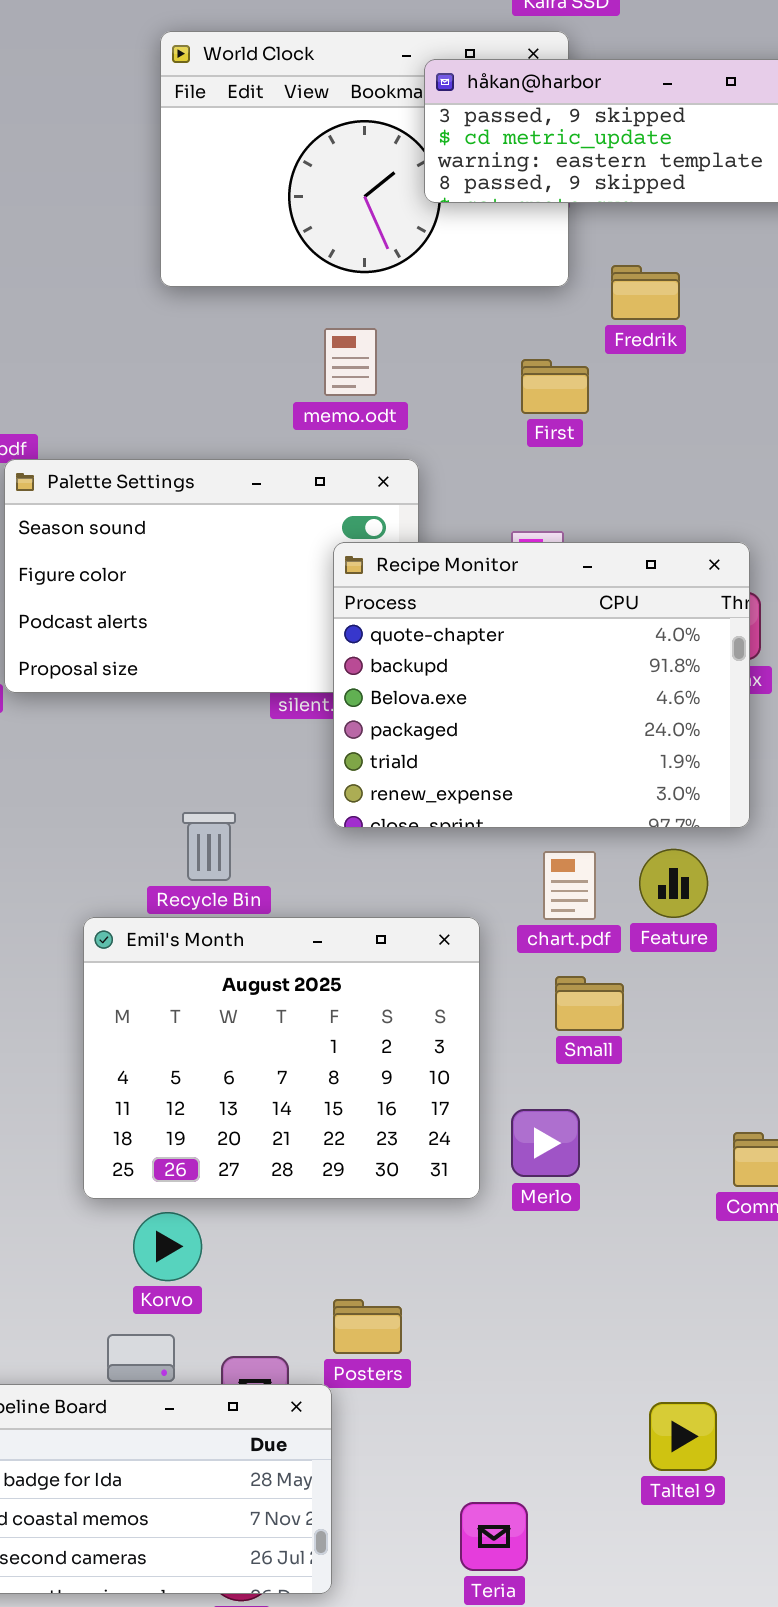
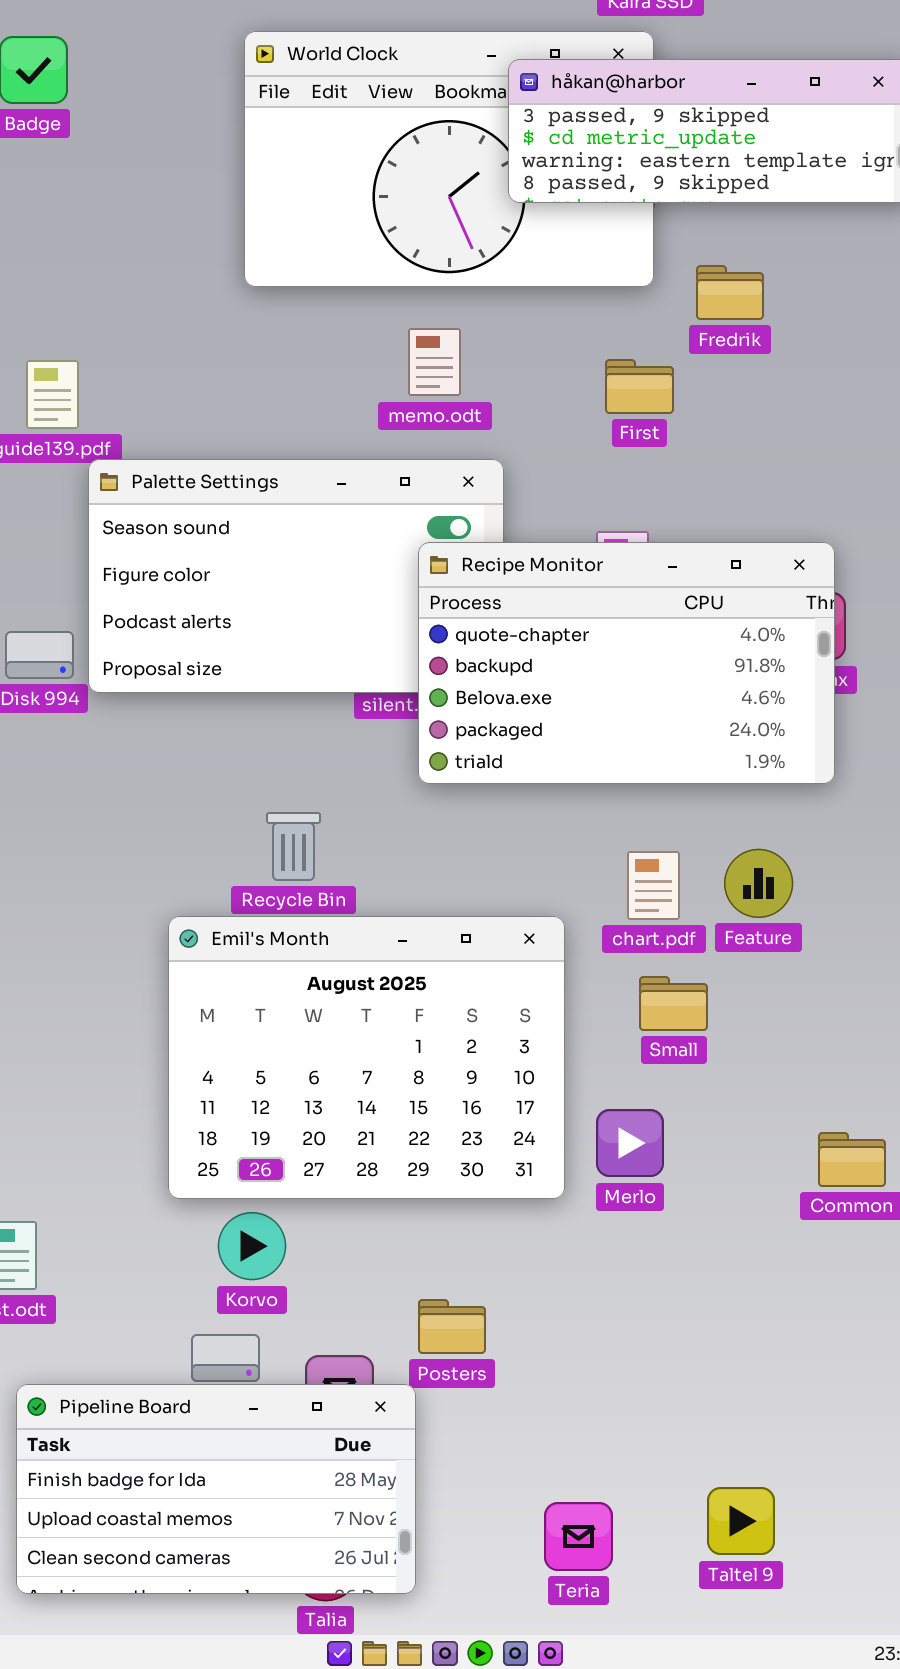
Recipe Monitor: [333,542,750,828] -> [418,542,835,784], resized
Taltel 9: [649,1402,717,1471] -> [707,1487,775,1555], moved

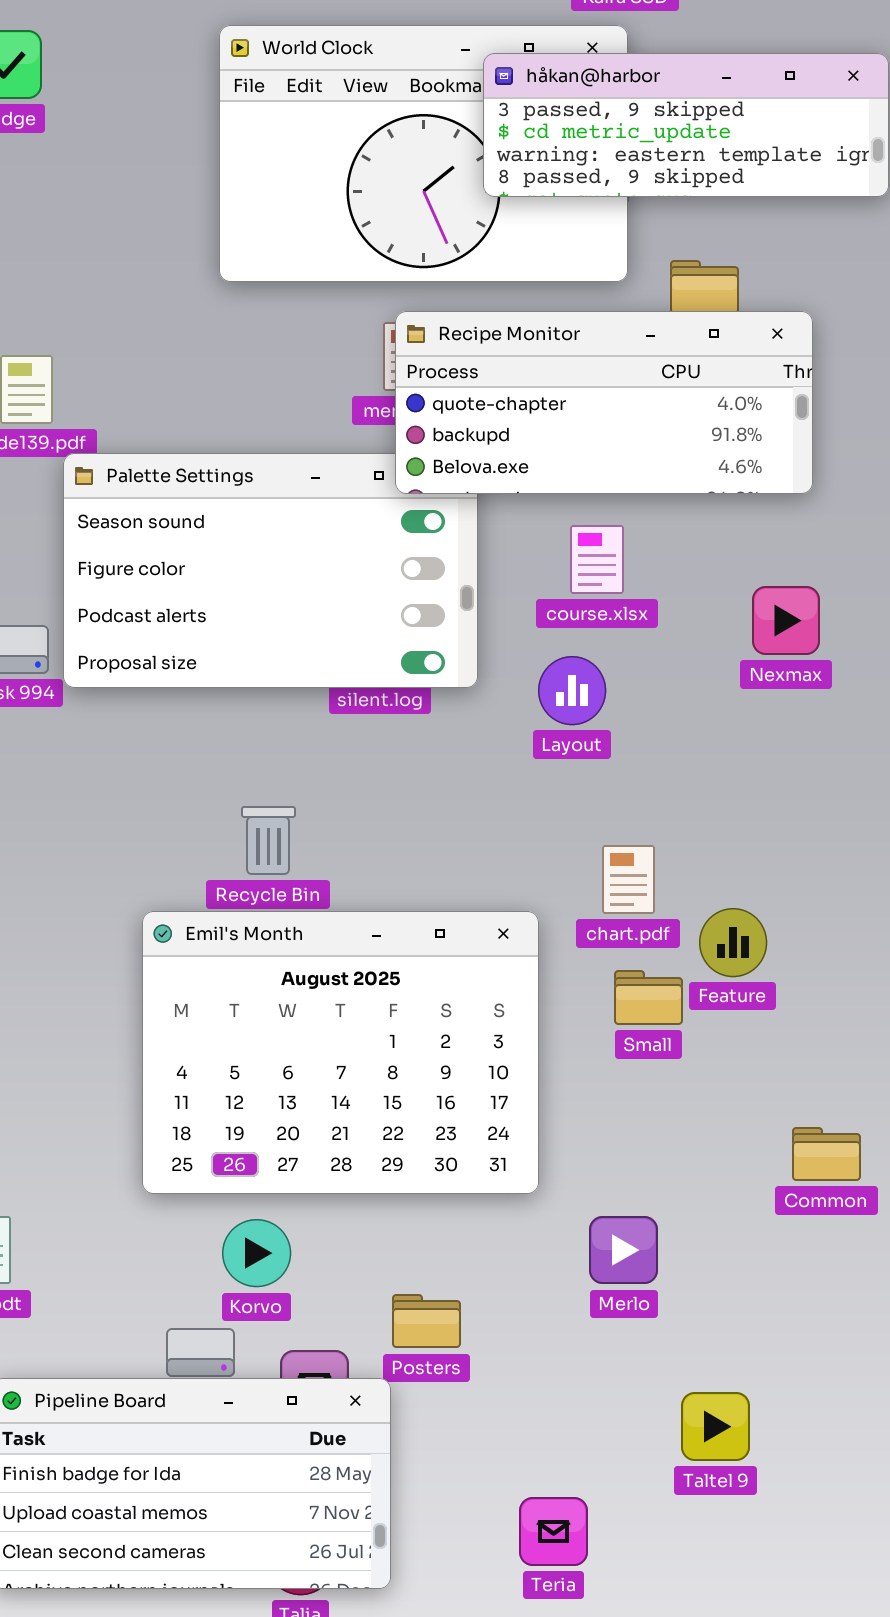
Recipe Monitor: [418,542,835,784] -> [395,311,813,494], moved, resized
Feature: [724,849,793,918] -> [699,908,767,977], moved
Merlo: [596,1109,664,1177] -> [589,1216,658,1284], moved
Korvo: [218,1212,286,1280] -> [222,1219,291,1287], moved
Taltel 9: [707,1487,775,1555] -> [681,1392,750,1461], moved

